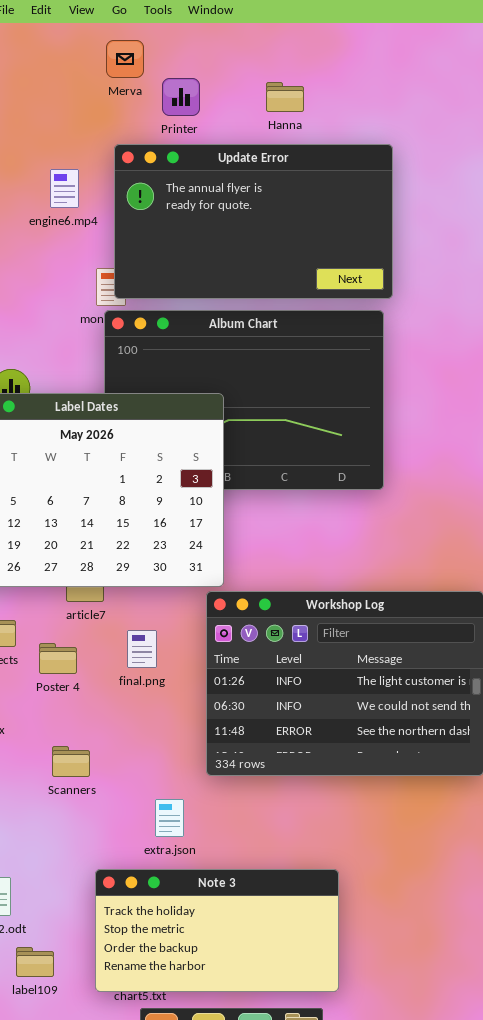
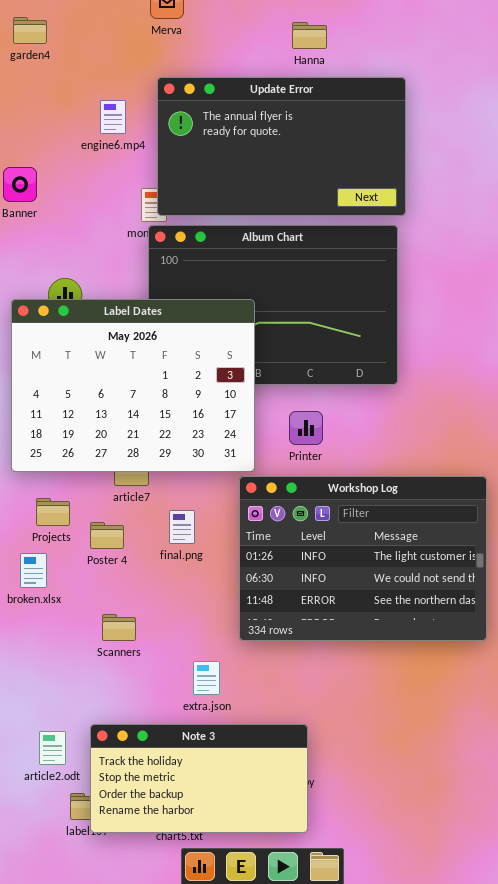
Printer: [162,78,200,116] -> [289,411,323,445], moved
Note 3: [95,869,339,992] -> [90,724,308,833], moved

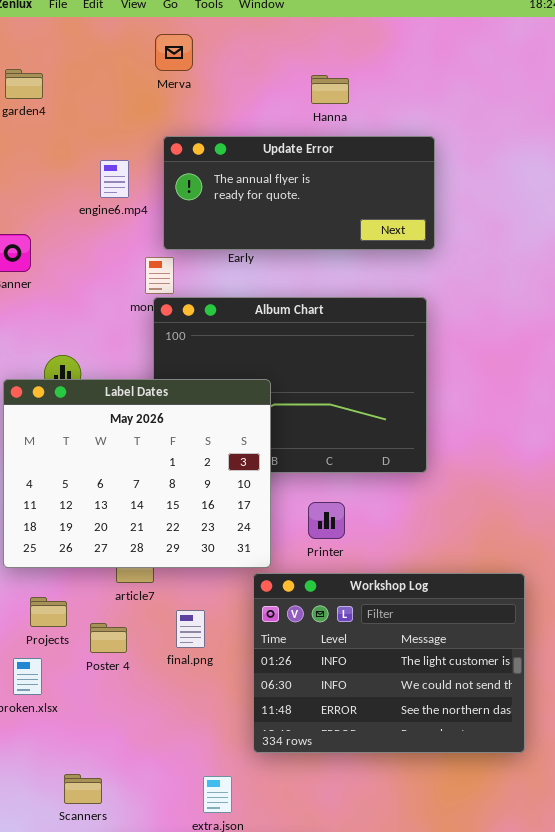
Update Error: [157,77,406,216] -> [163,136,435,250], resized
Scanners: [102,614,136,641] -> [64,774,102,804], moved

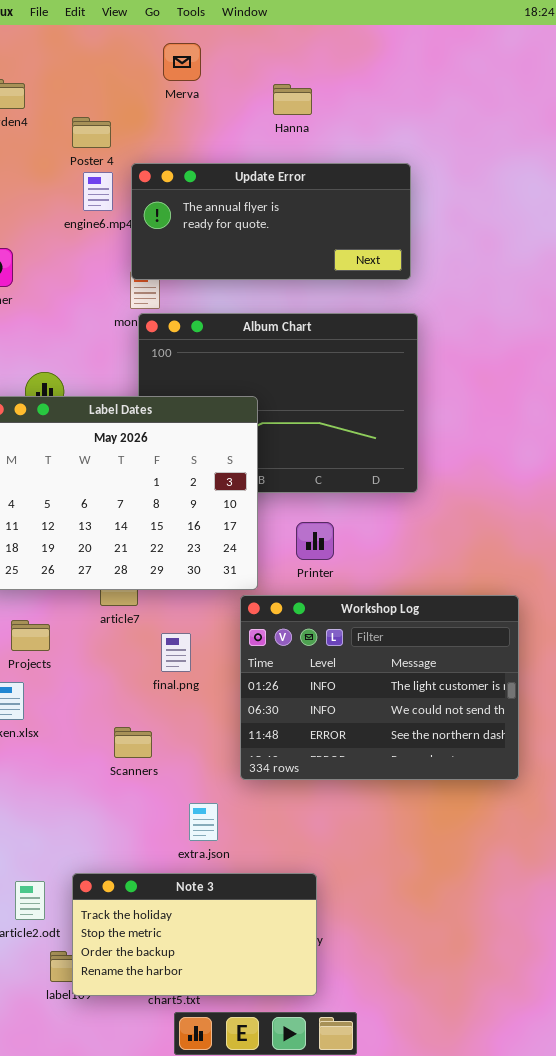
Merva: [155,34,193,71] -> [163,43,201,81], moved
Hanna: [311,75,349,104] -> [273,84,312,115], moved
Update Error: [163,136,435,250] -> [131,163,411,280], moved
Poster 4: [90,623,127,653] -> [72,117,111,148], moved
Scanners: [64,774,102,804] -> [114,727,152,758], moved

